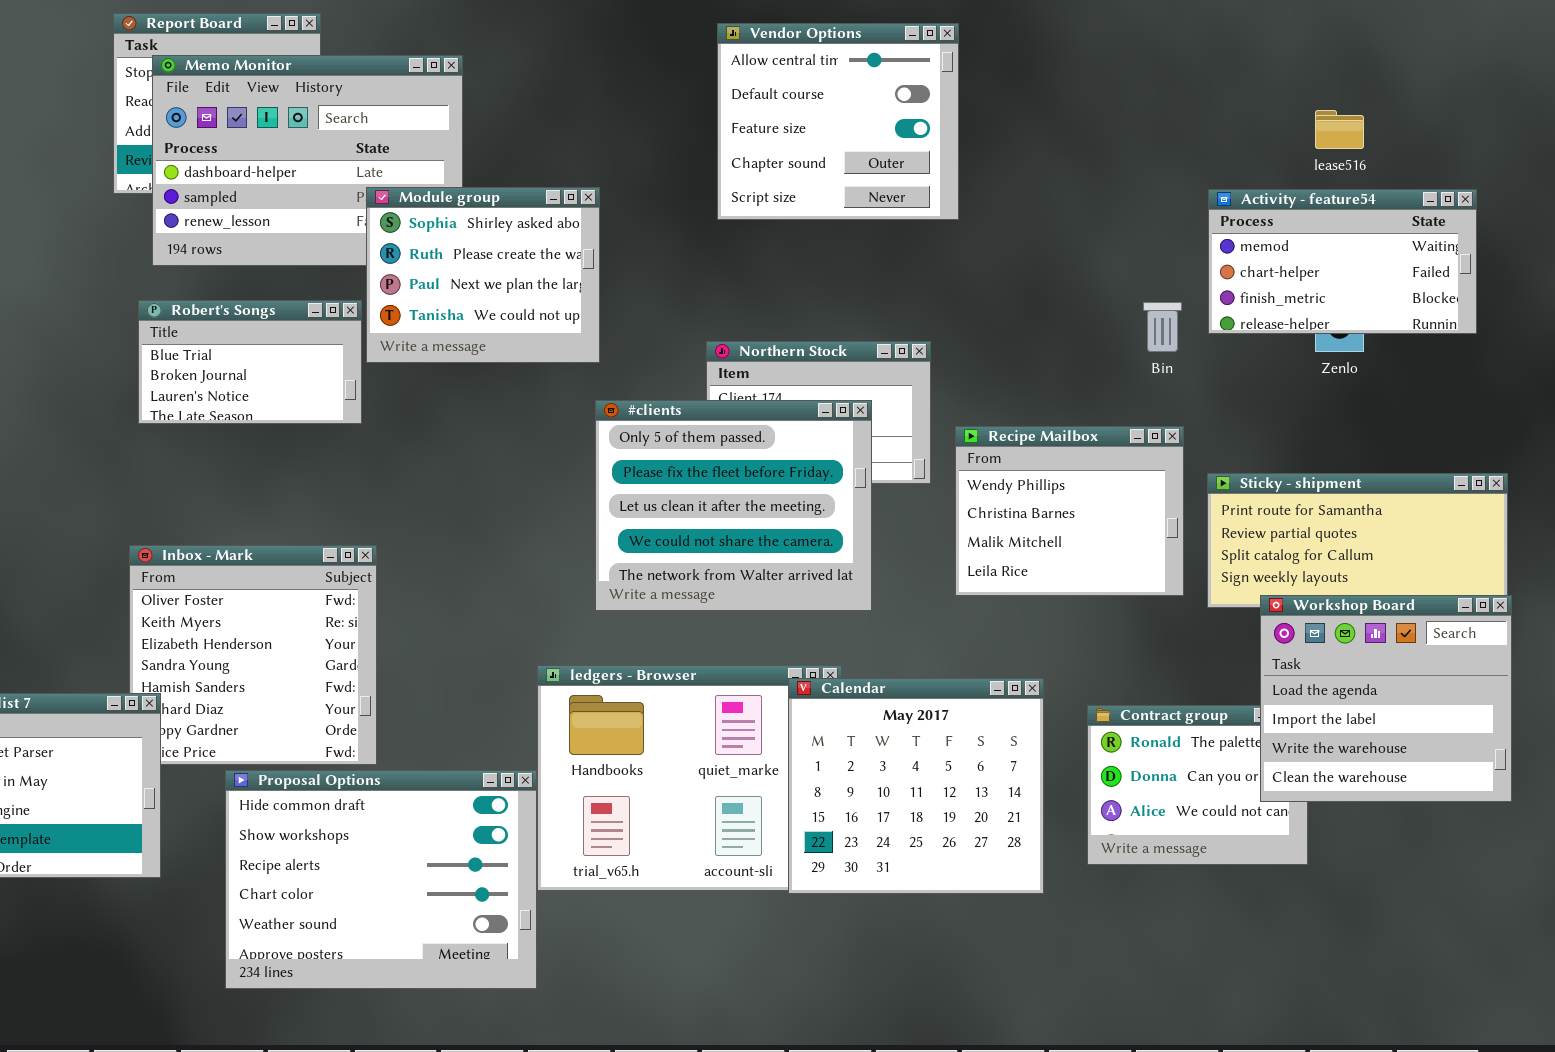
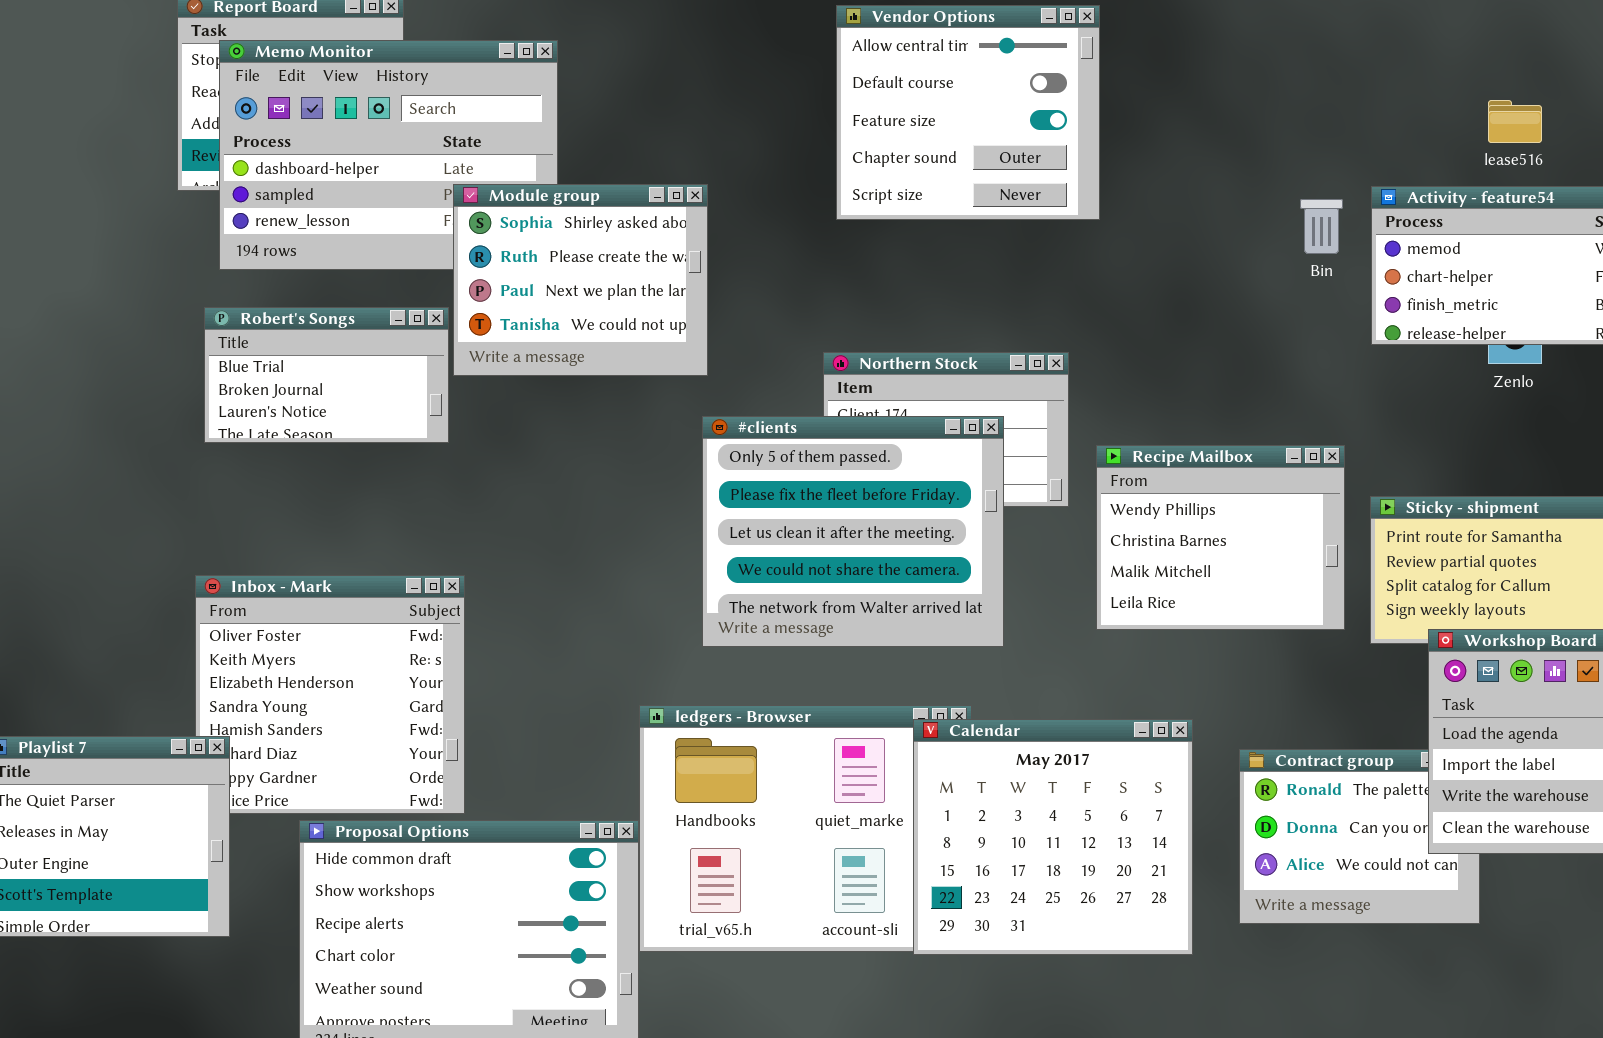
Bin: [1143,302,1182,352] -> [1300,199,1343,254], moved

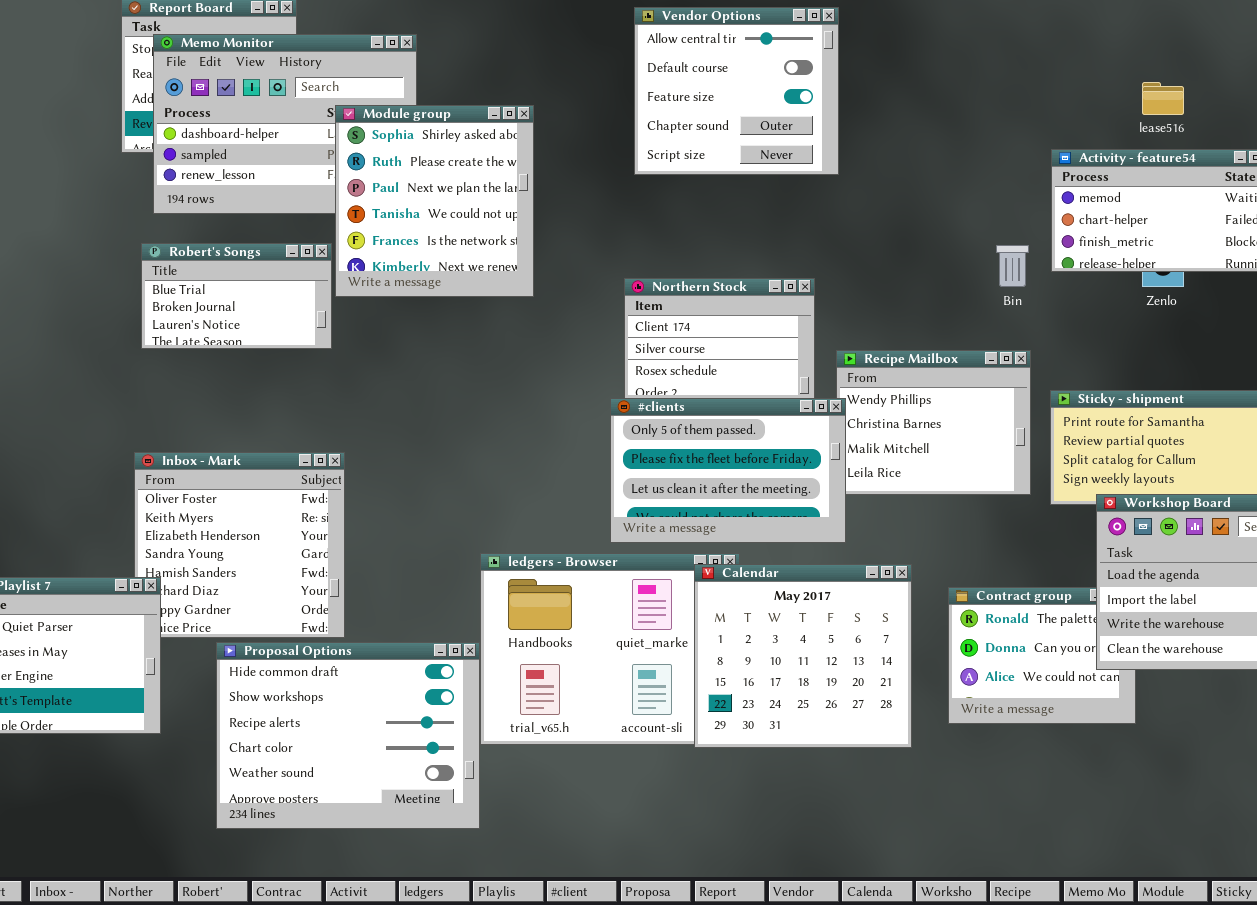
Module group: [453,184,708,376] -> [335,105,534,297], resized
Bin: [1300,199,1343,254] -> [996,245,1029,287], moved
#clients: [702,416,1004,647] -> [610,398,846,543], moved, resized

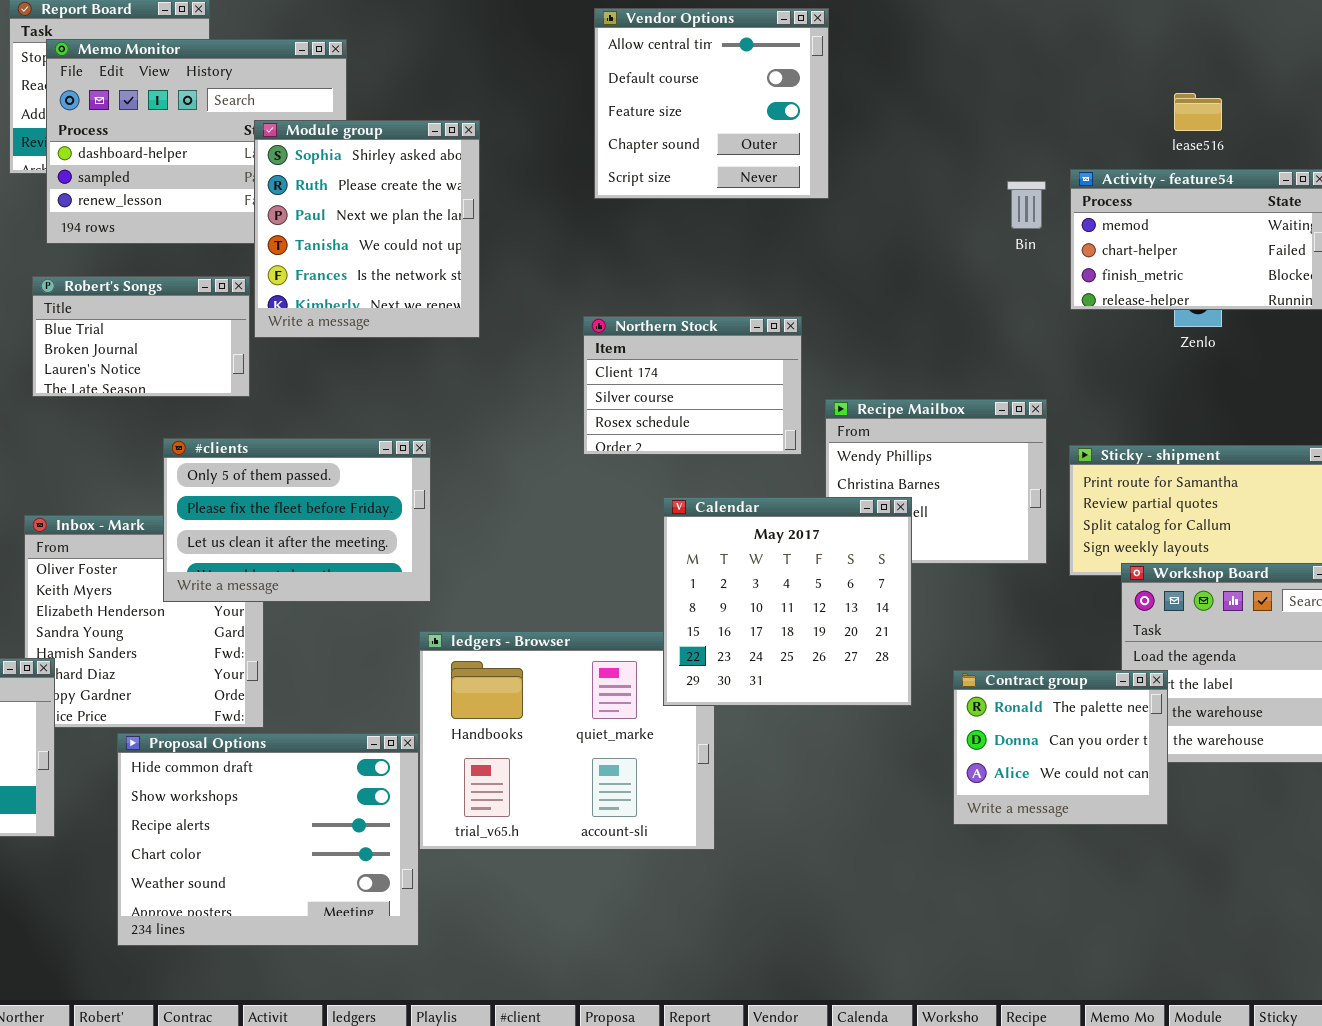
Bin: [996,245,1029,287] -> [1007,181,1046,229], moved
#clients: [610,398,846,543] -> [163,438,431,602], moved
Calendar: [694,564,912,748] -> [663,497,912,706], moved
Contract group: [948,587,1136,724] -> [953,670,1168,825], raised

